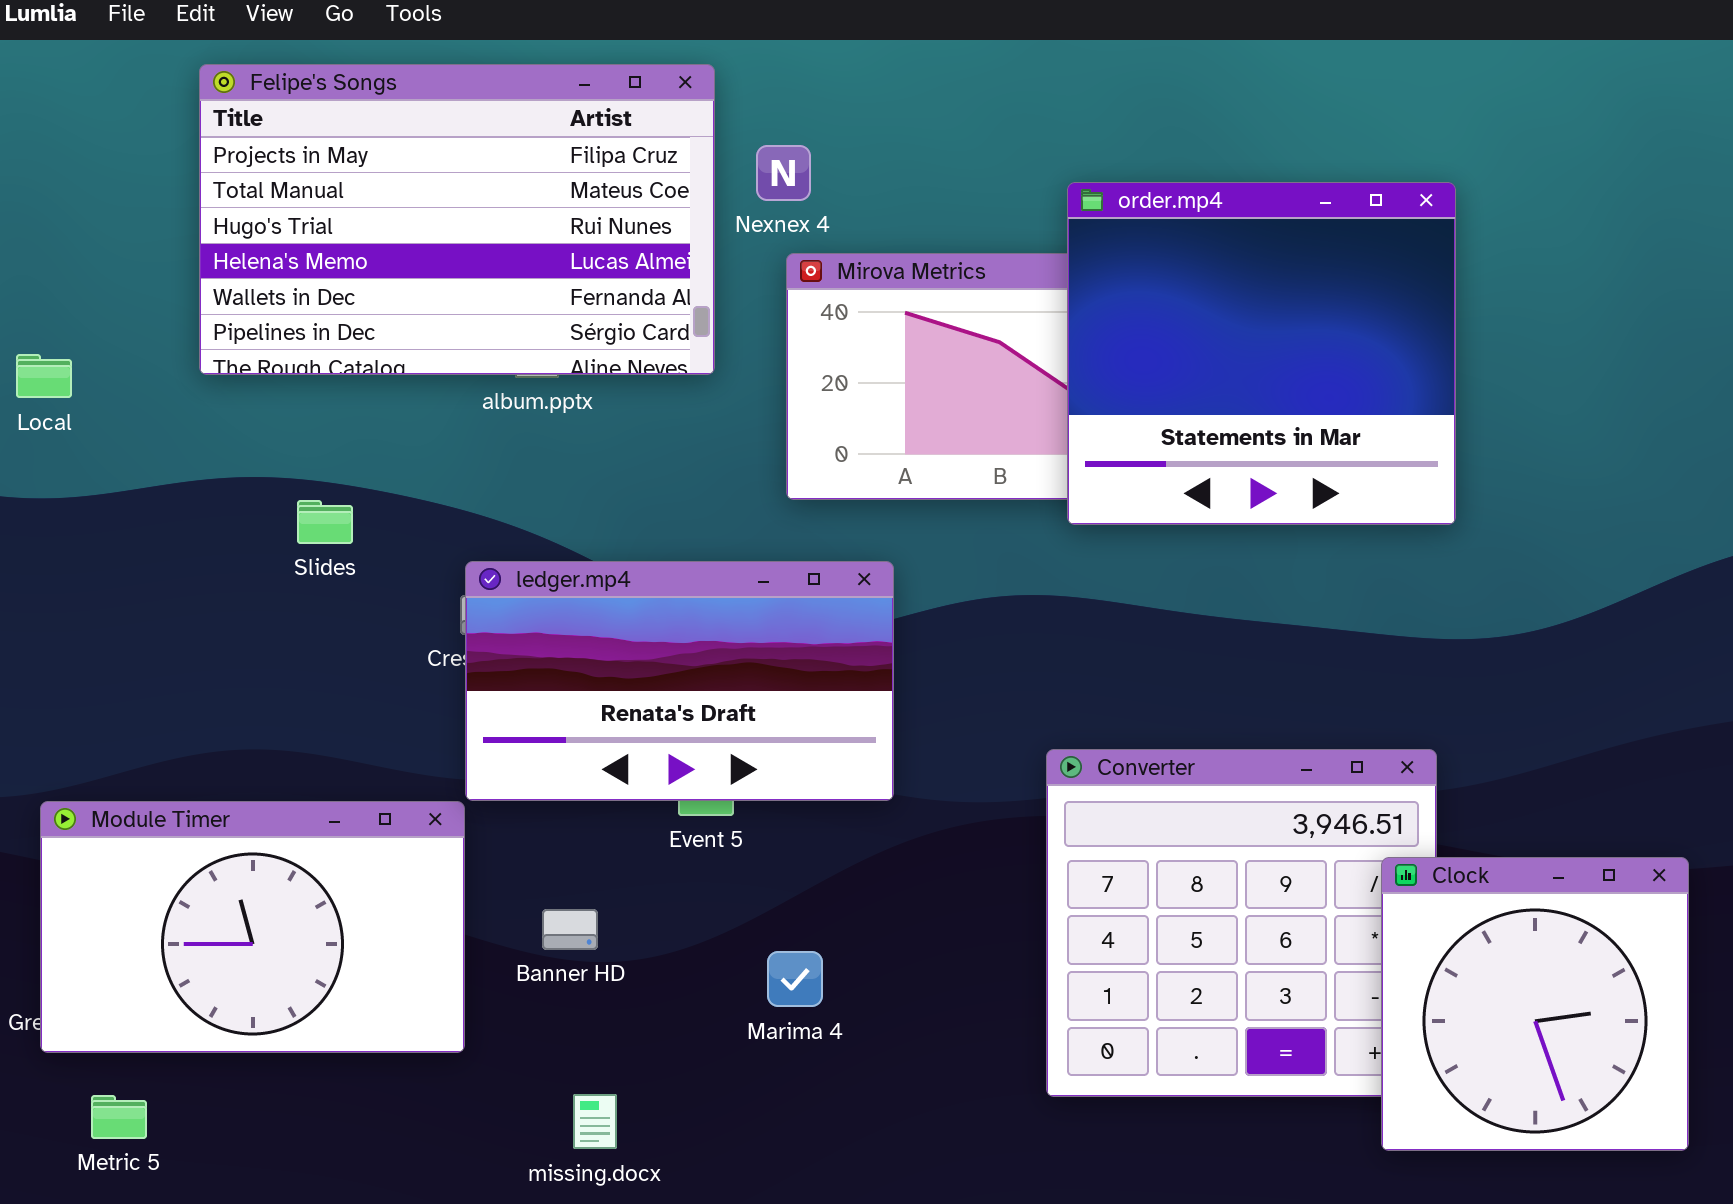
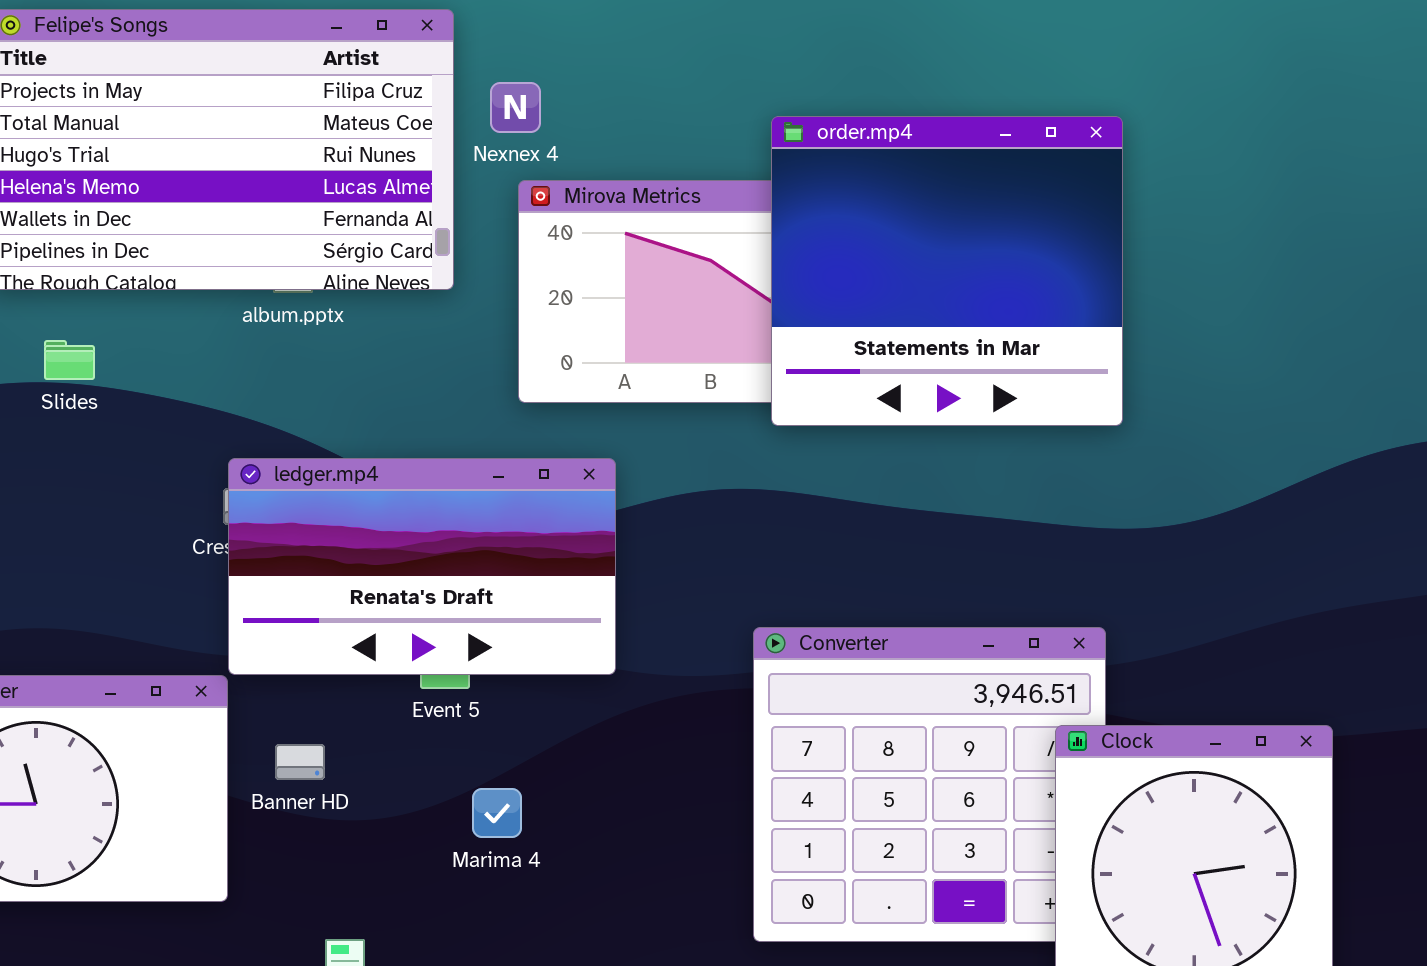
Slides: [297,500,353,544] -> [44,340,95,380], moved
Banner HD: [542,909,598,950] -> [275,744,325,780], moved
Marima 4: [767,951,823,1007] -> [472,788,522,838], moved

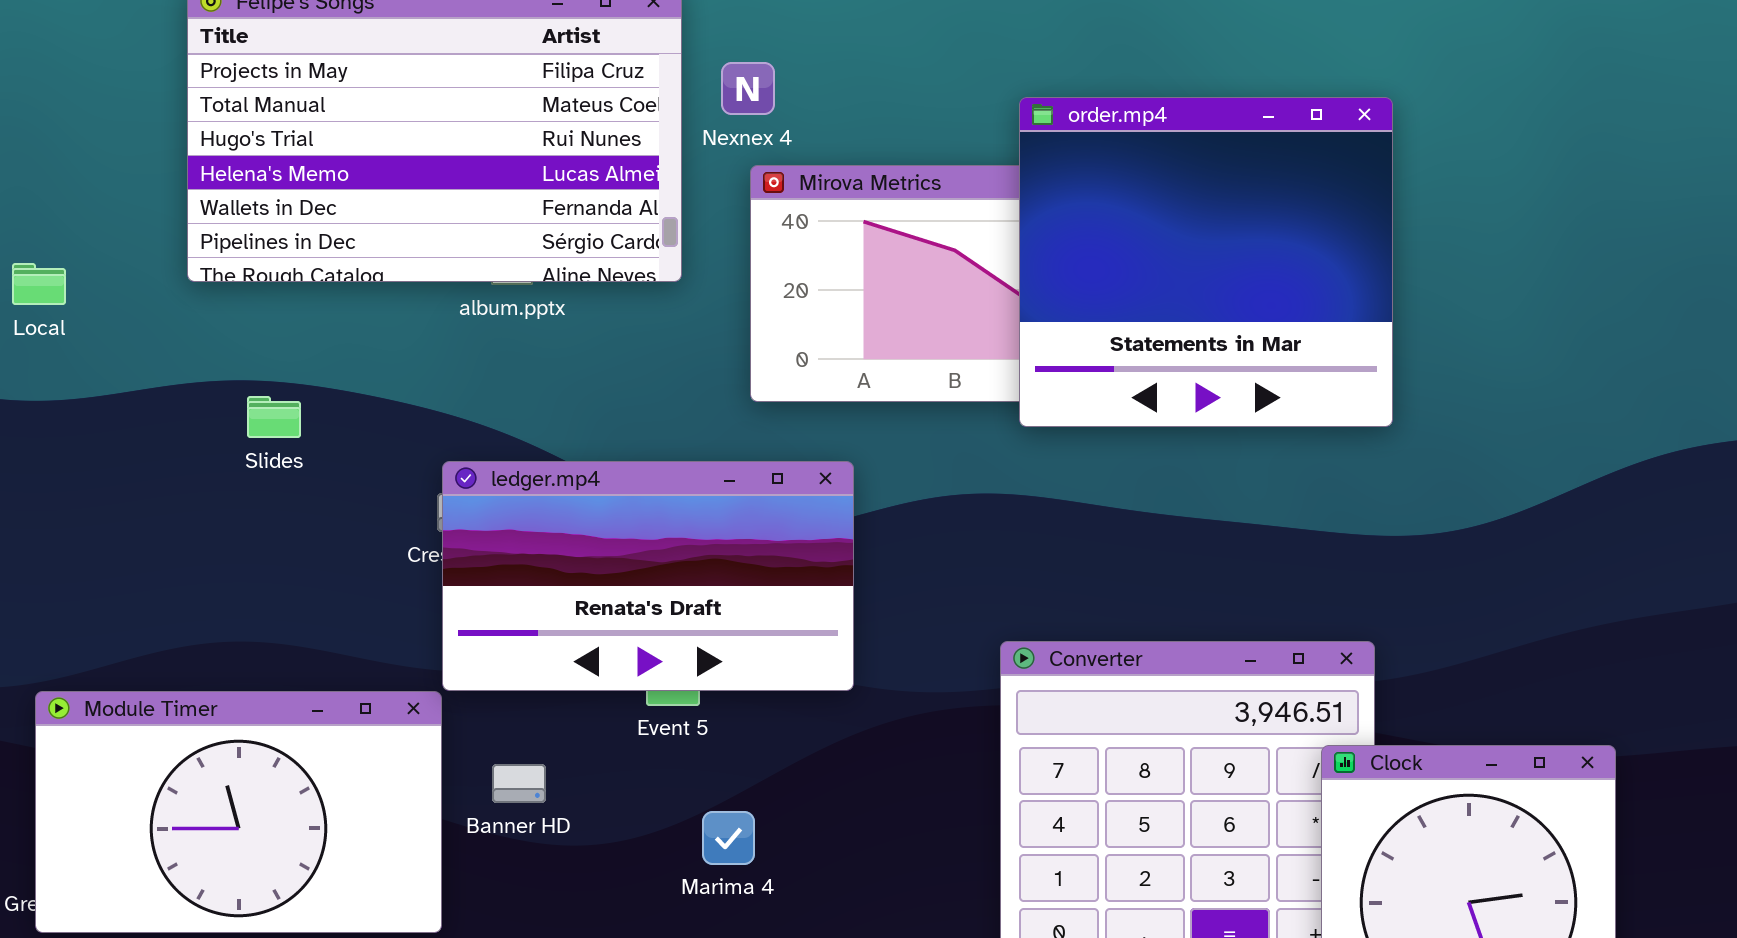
Slides: [44,340,95,380] -> [247,396,301,438], moved

